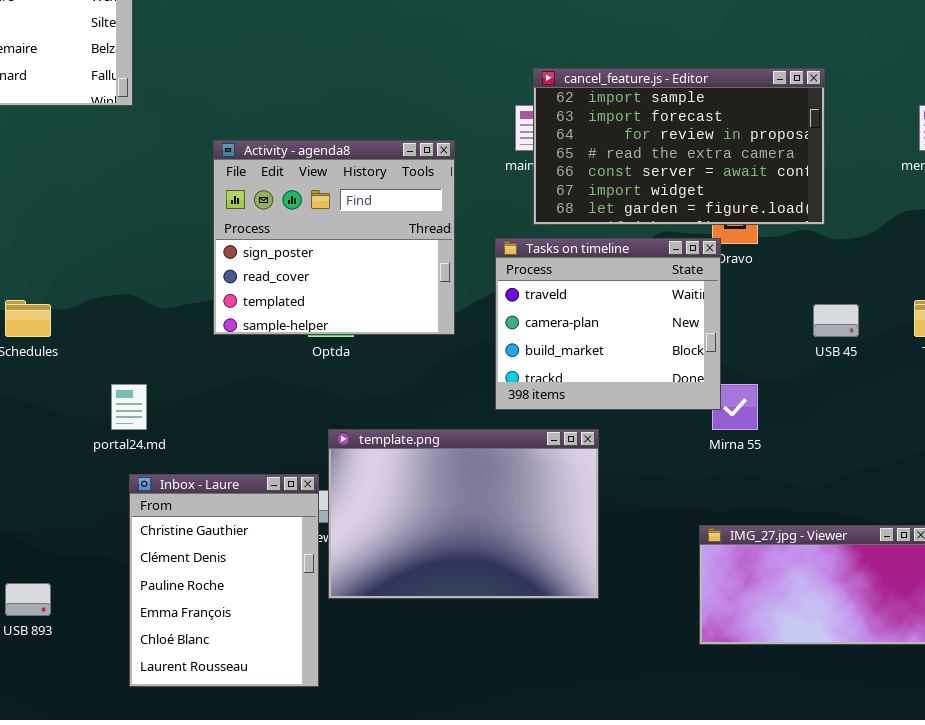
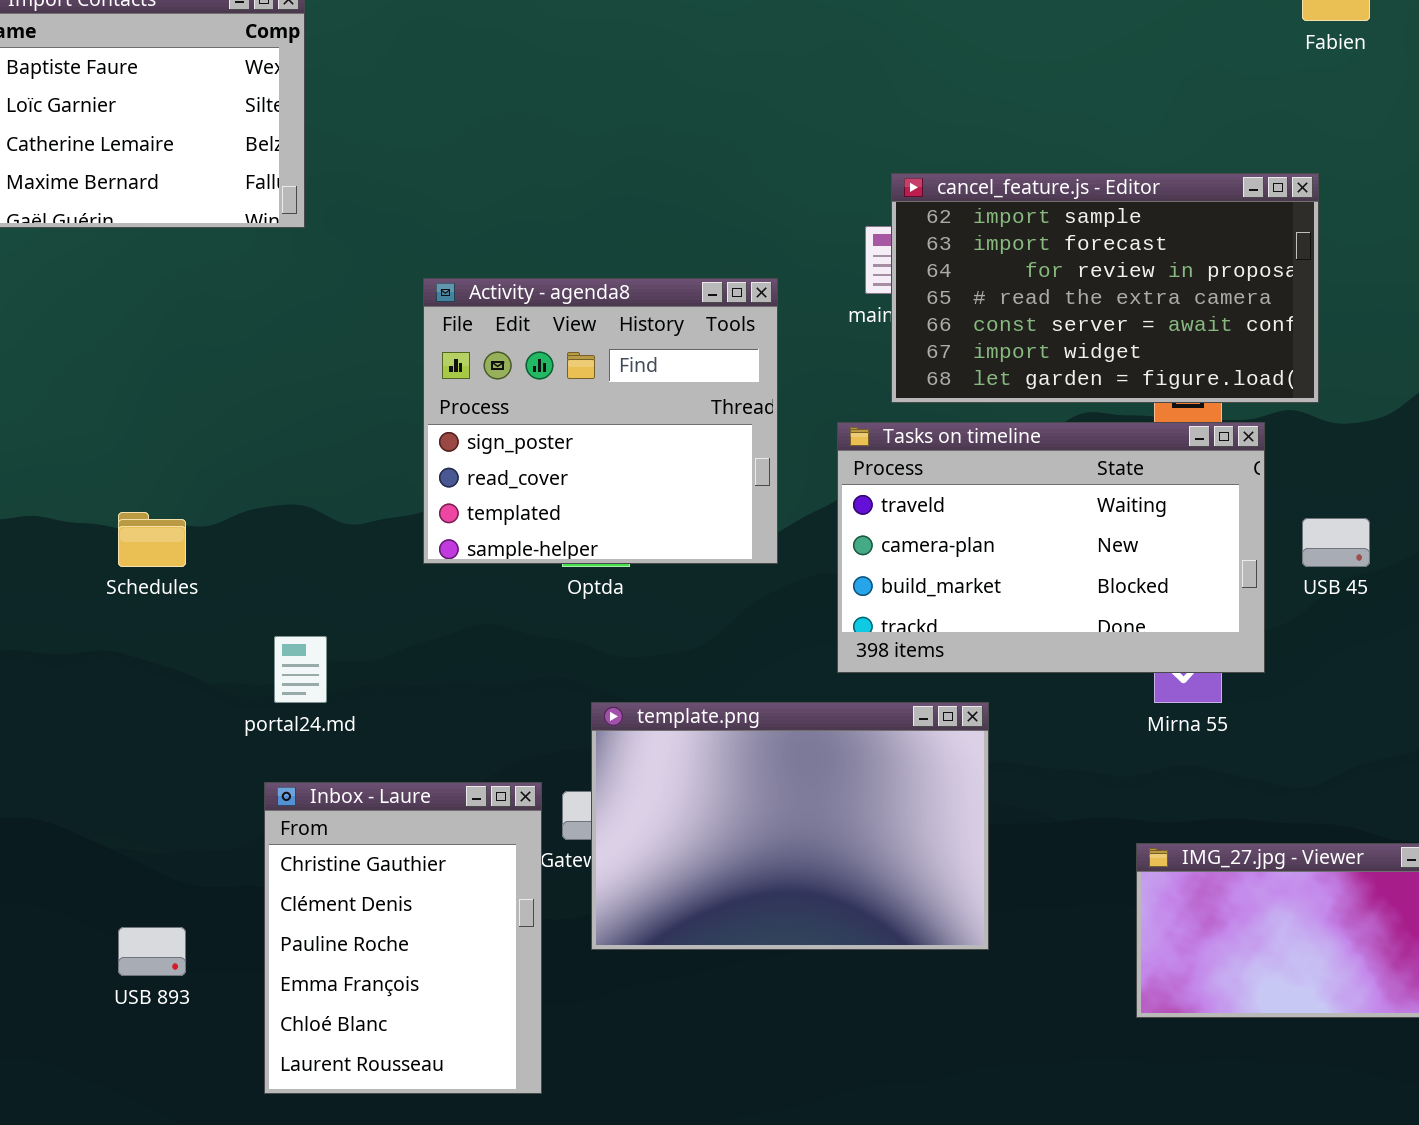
Tasks on timeline: [495,238,721,410] -> [837,422,1265,673], resized
Inbox - Laure: [129,474,319,687] -> [264,782,542,1094], moved

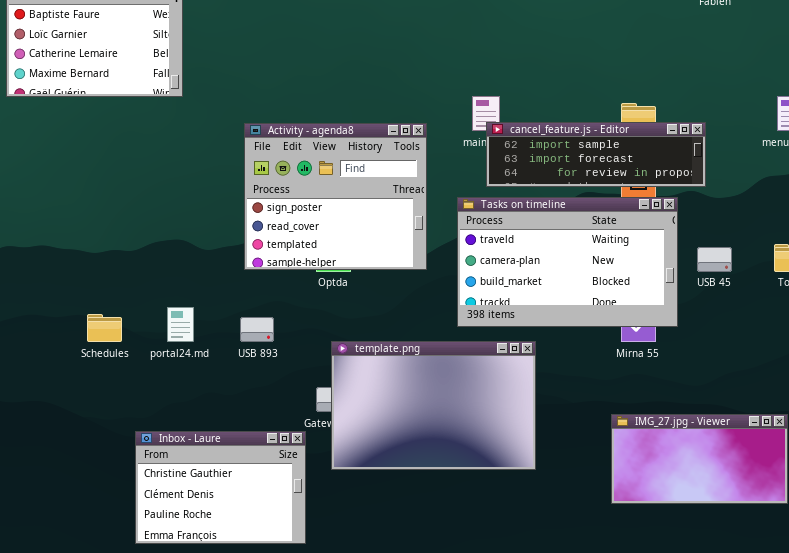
cancel_feature.js - Editor: [891,173,1319,403] -> [486,122,706,187], resized
Schedules: [118,512,186,567] -> [87,314,122,342], moved
Inbox - Laure: [264,782,542,1094] -> [135,431,306,544], resized
USB 893: [118,927,186,976] -> [240,317,274,342], moved

